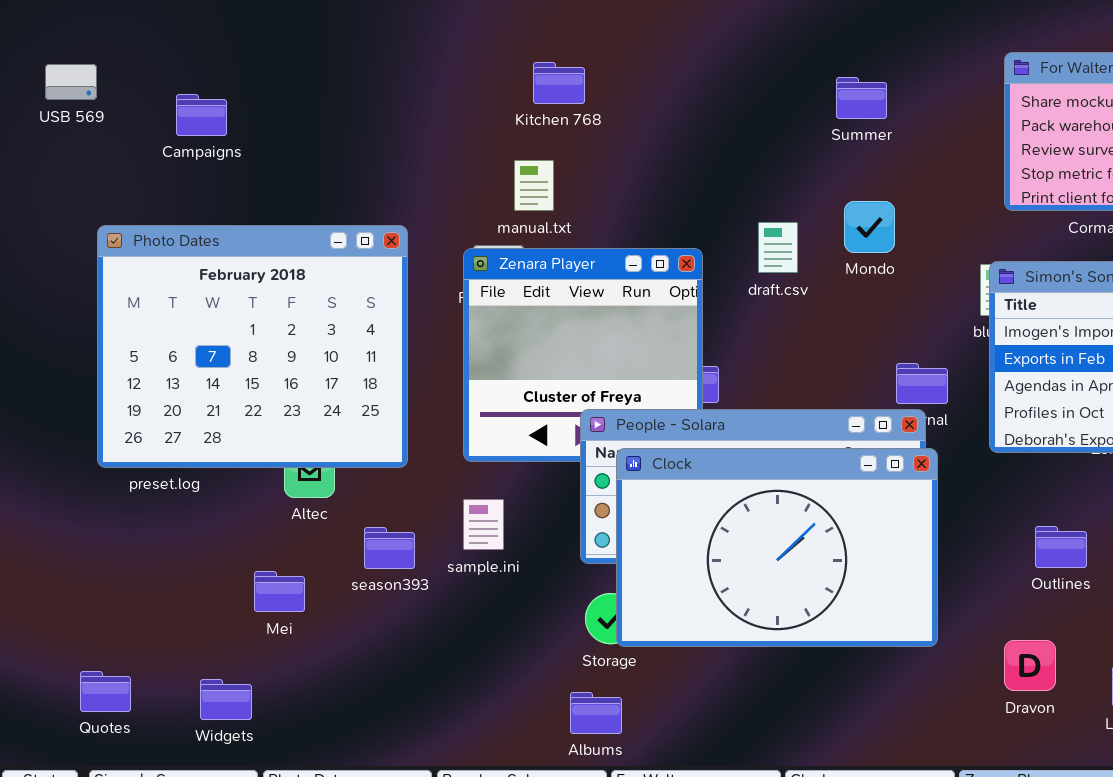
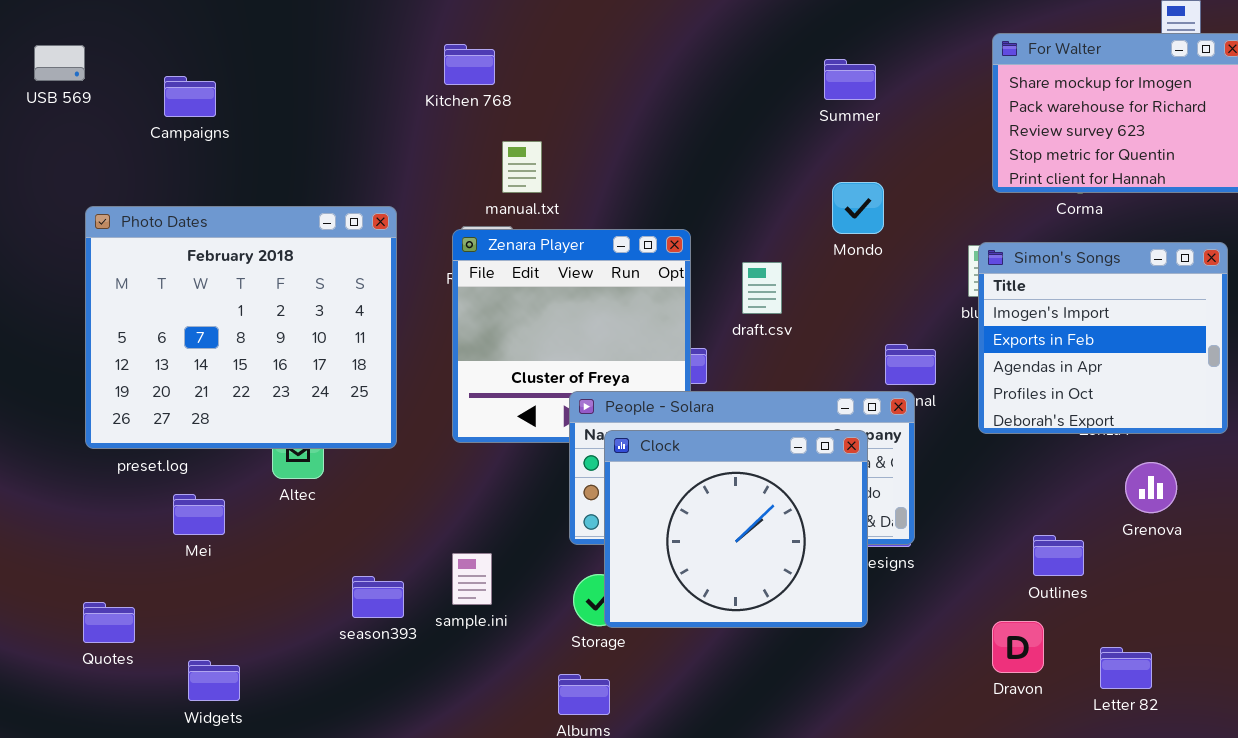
Kitchen 768: [533,62,585,104] -> [444,44,495,85], moved
draft.csv: [758,222,798,273] -> [742,262,782,314], moved
Clock: [616,448,938,647] -> [604,430,868,628], resized
sample.ini: [463,499,504,550] -> [452,553,492,605], moved
Outlines: [1035,526,1087,568] -> [1033,535,1084,576], moved
season393: [364,527,415,569] -> [352,576,404,618], moved
Mei: [254,571,305,612] -> [173,494,225,535], moved
Quotes: [80,671,131,712] -> [83,602,135,643], moved

